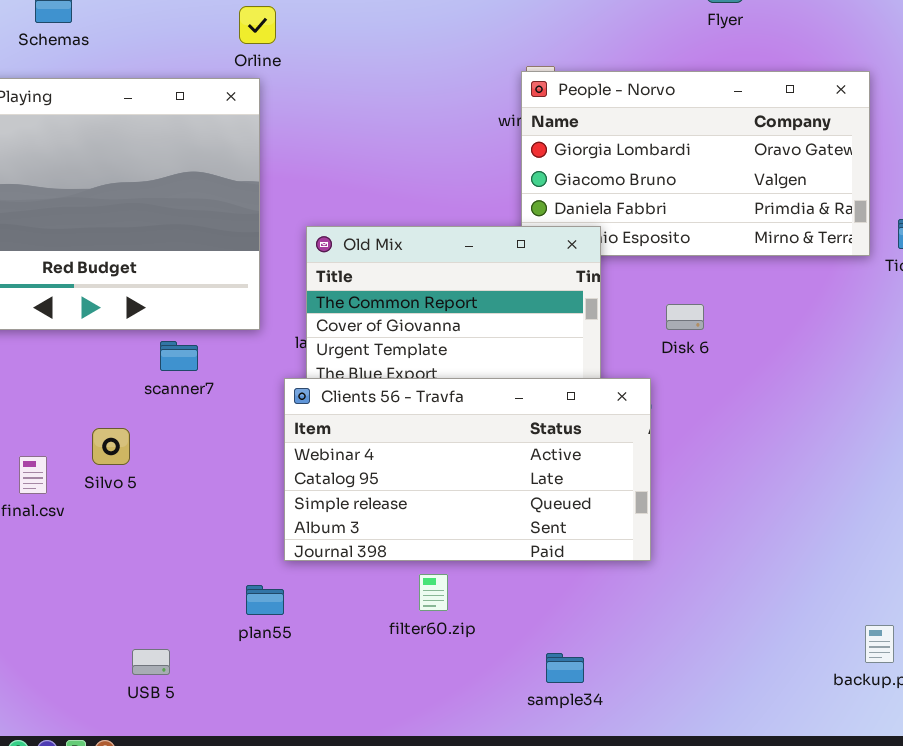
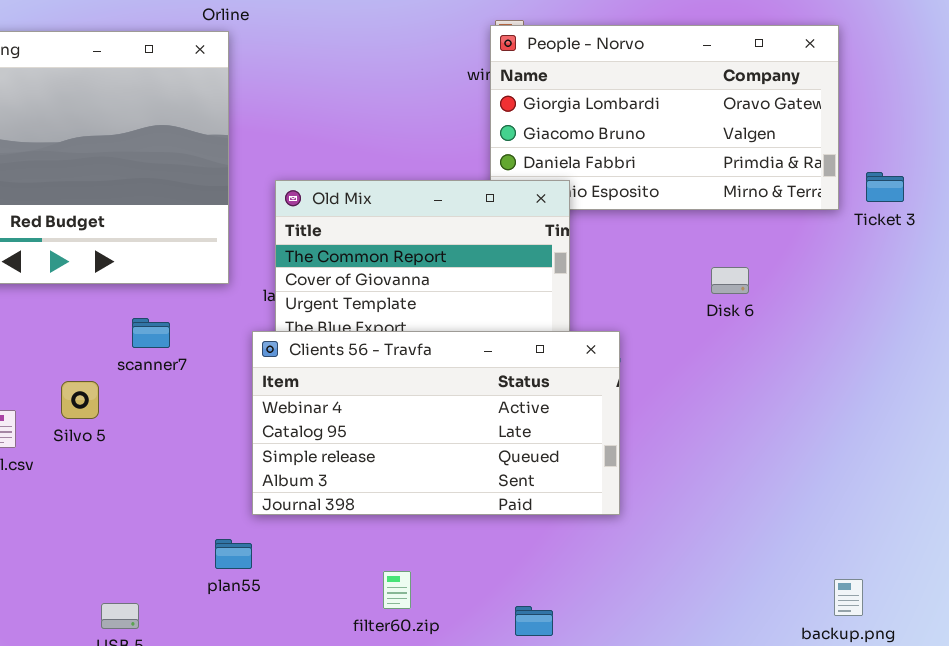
Disk 6: [666,304,704,330] -> [711,267,749,294], moved
scanner7: [160,341,198,371] -> [132,318,170,348], moved
filter60.zip: [419,574,448,611] -> [383,571,411,609], moved

